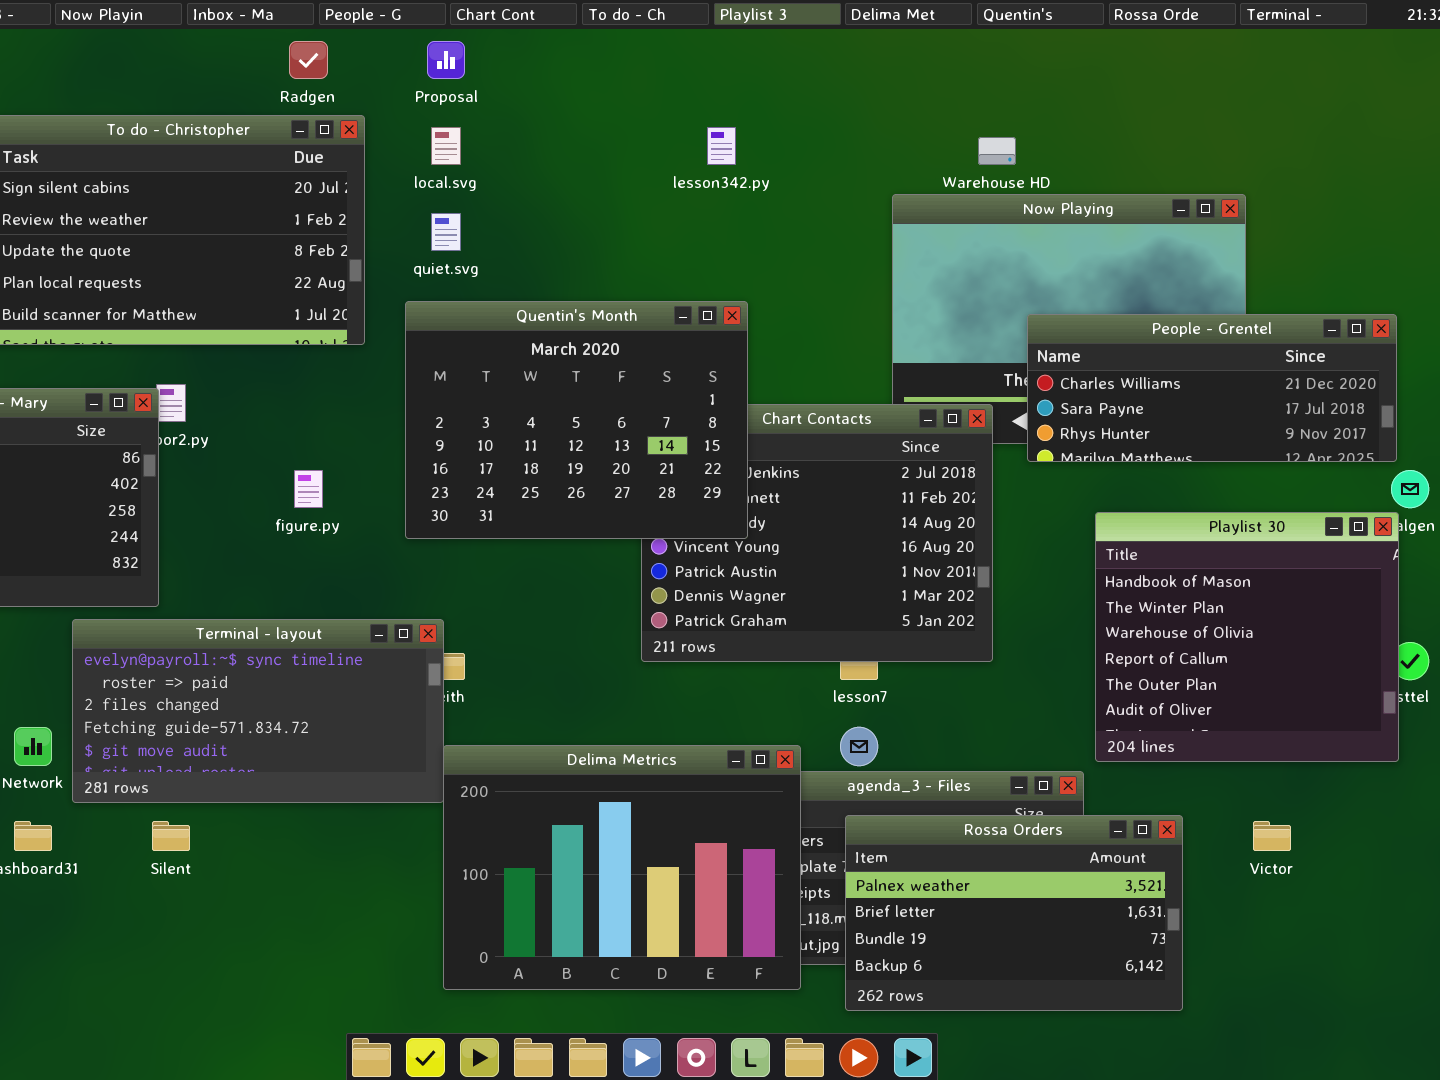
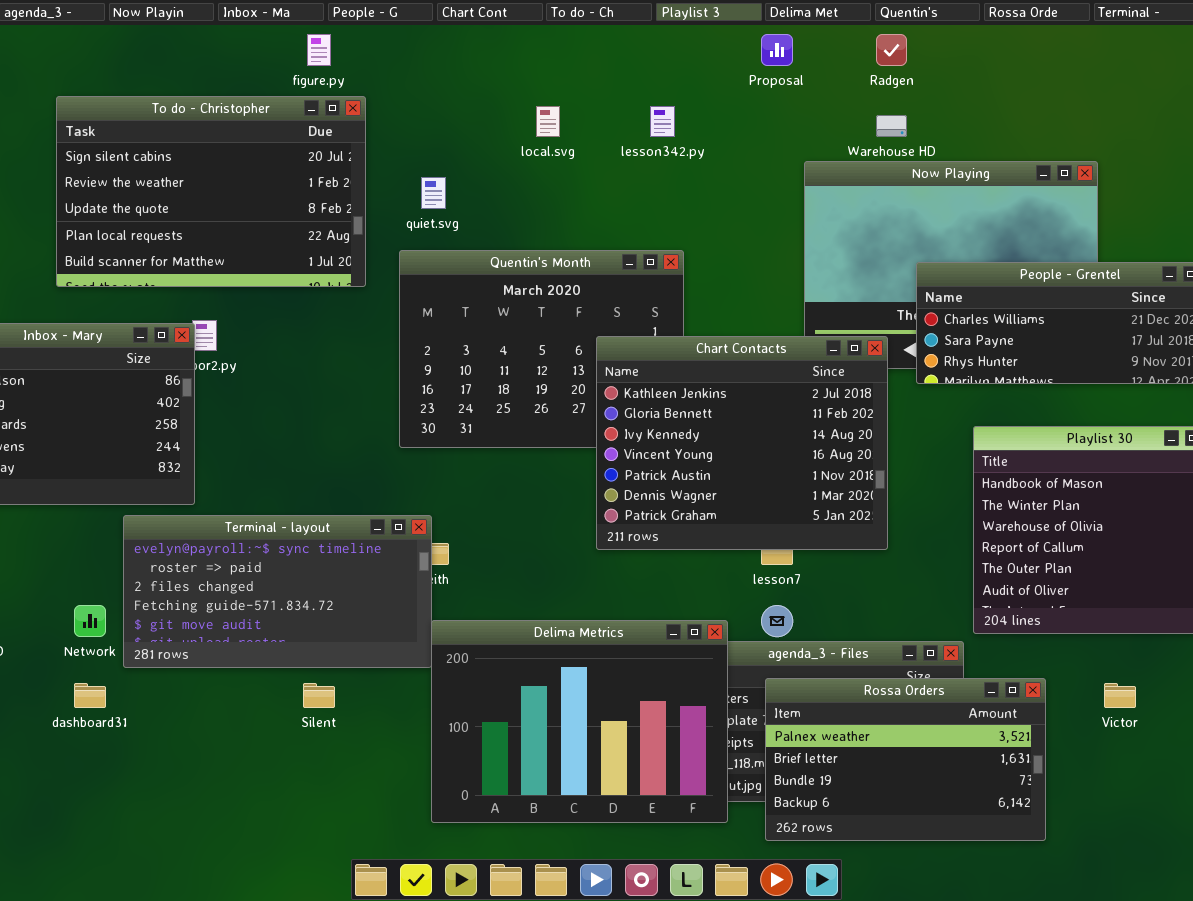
Radgen: [289,41,328,79] -> [876,34,907,66], moved
Proposal: [427,41,465,79] -> [761,34,793,66], moved
local.svg: [431,127,461,165] -> [536,106,560,137], moved
Chart Contacts: [641,404,993,662] -> [596,336,888,550], raised
figure.py: [294,470,323,508] -> [307,34,331,66], moved
Silent: [152,821,190,851] -> [303,683,335,708], moved

